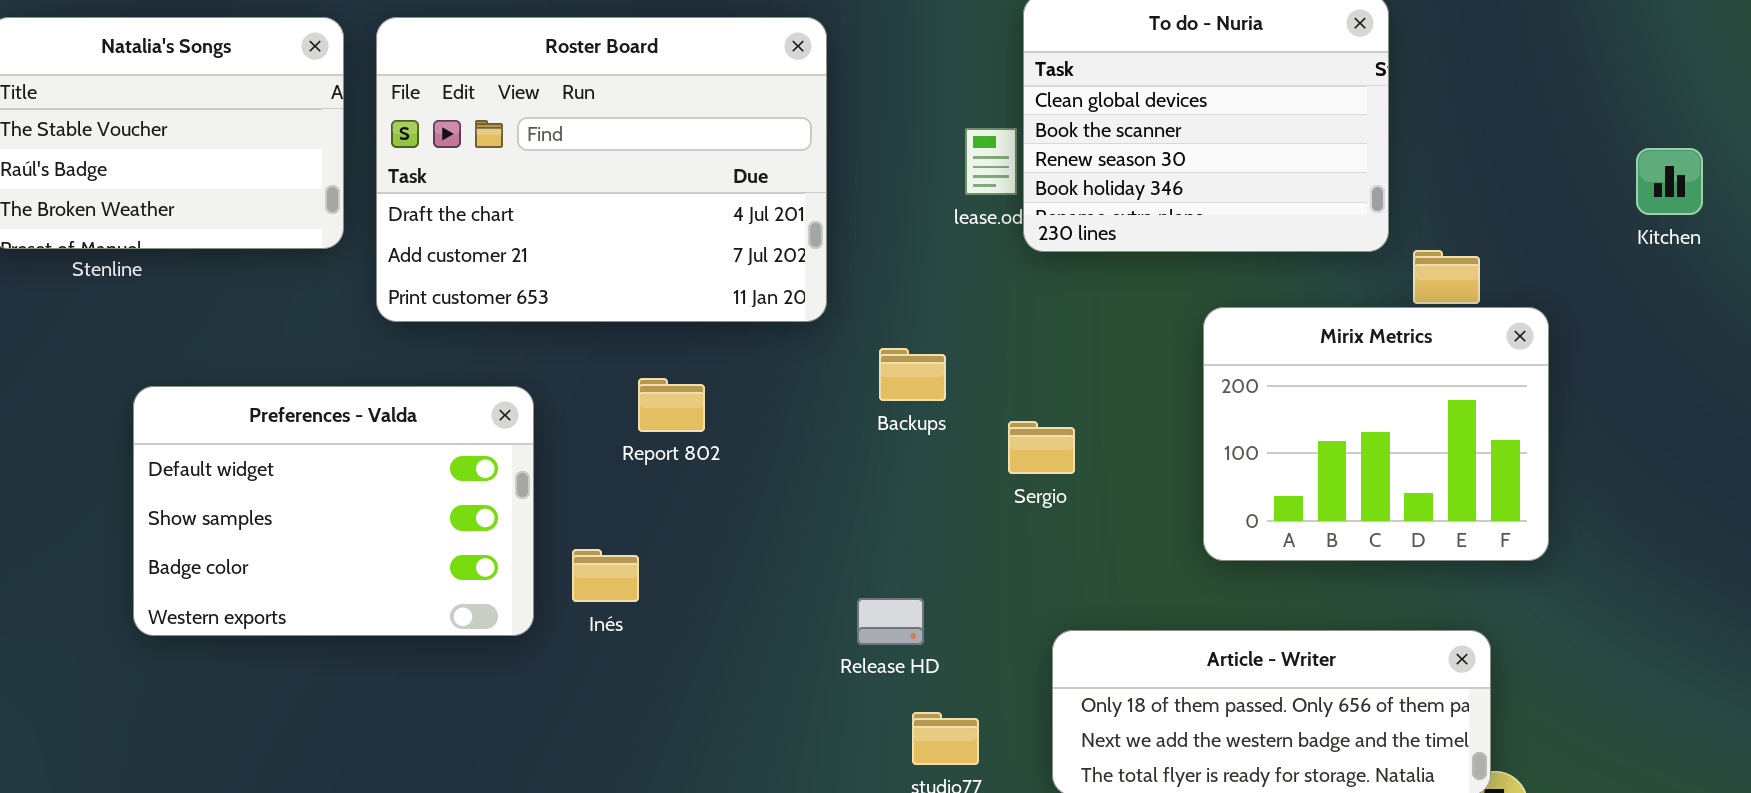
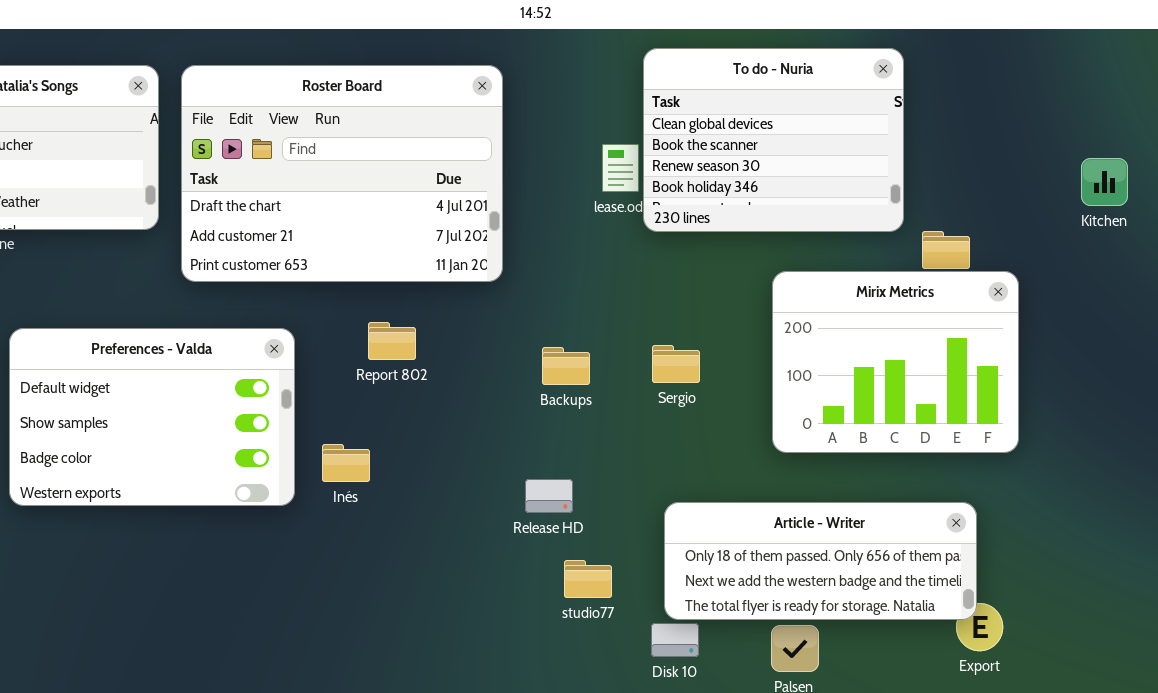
Backups: [879,348,946,401] -> [542,347,590,385], moved
Sergio: [1008,421,1075,474] -> [652,345,700,383], moved

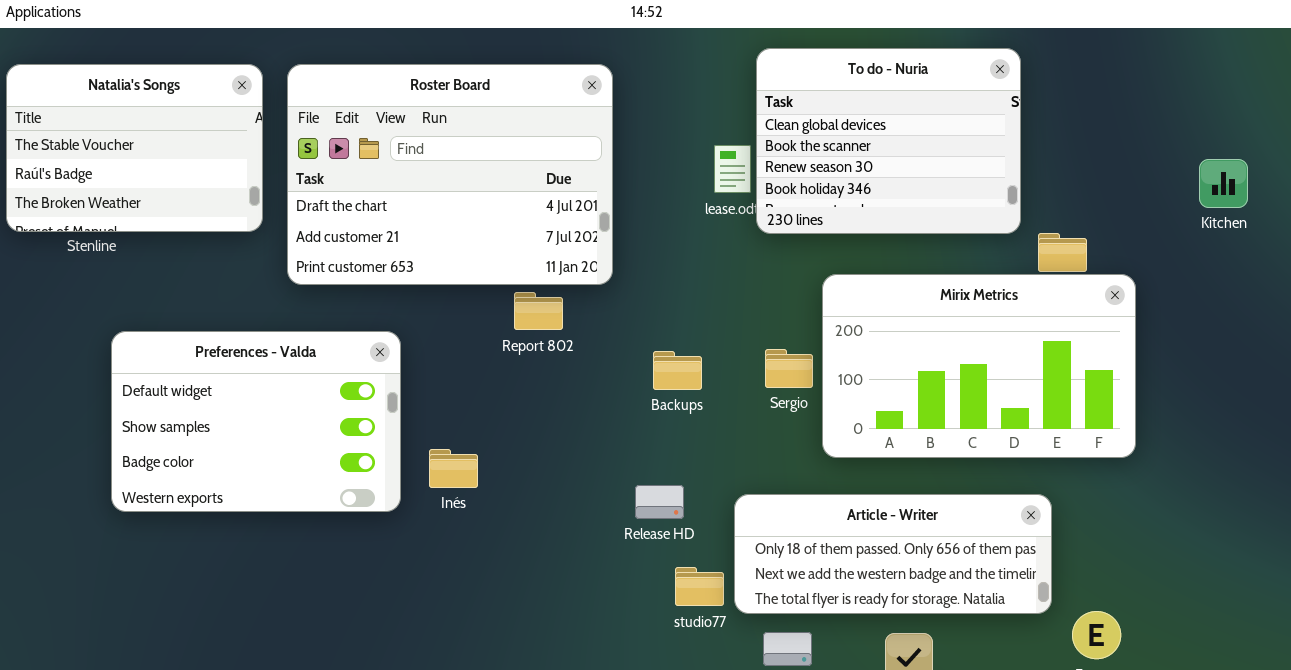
Mirix Metrics: [772,271,1019,453] -> [822,274,1136,458], resized
Report 802: [368,322,416,360] -> [514,292,563,330], moved
Article - Writer: [664,502,977,620] -> [734,494,1052,614], moved

